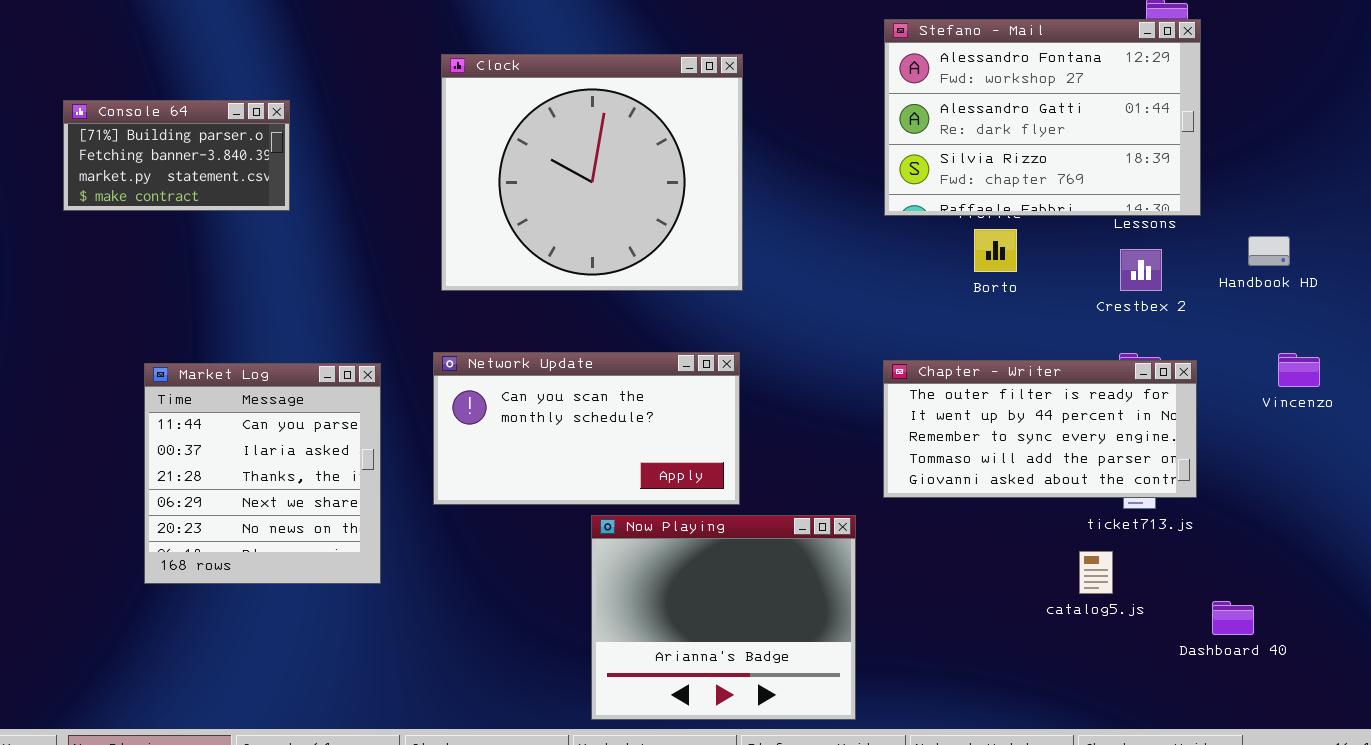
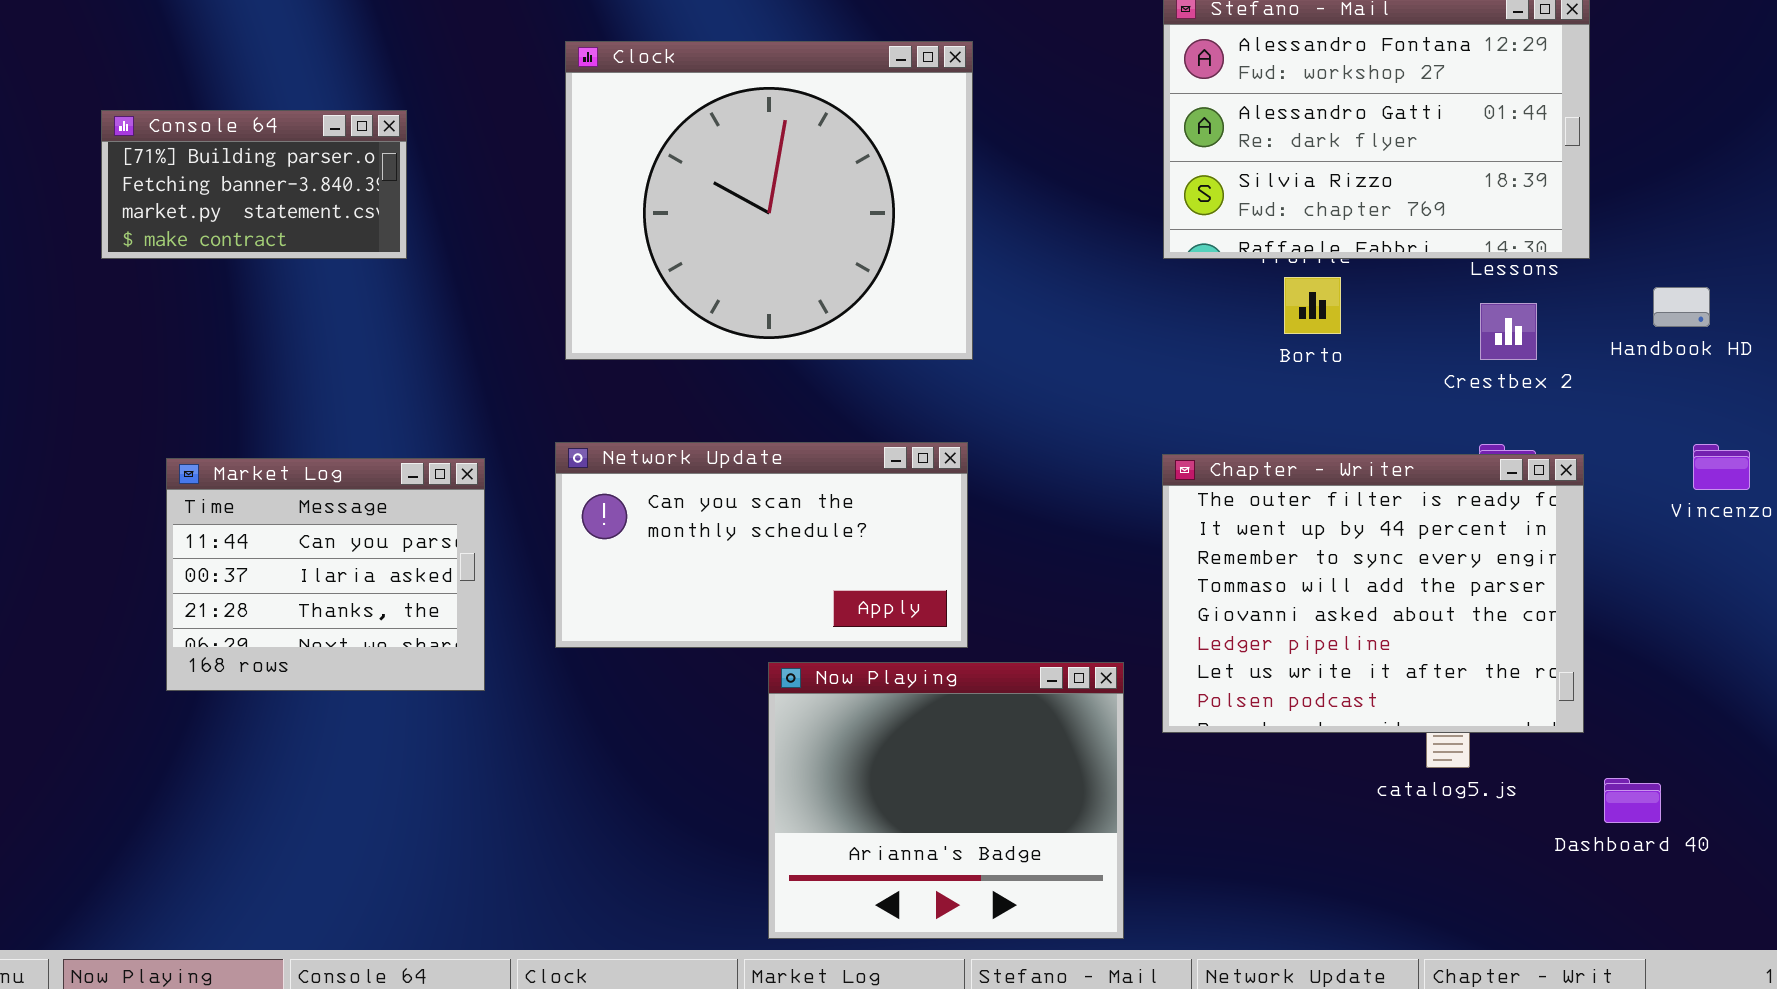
Console 64: [63,100,290,211] -> [101,110,407,259], moved
Chapter - Writer: [883,360,1197,498] -> [1162,454,1584,733], resized
Market Log: [144,363,381,584] -> [166,458,485,691], resized

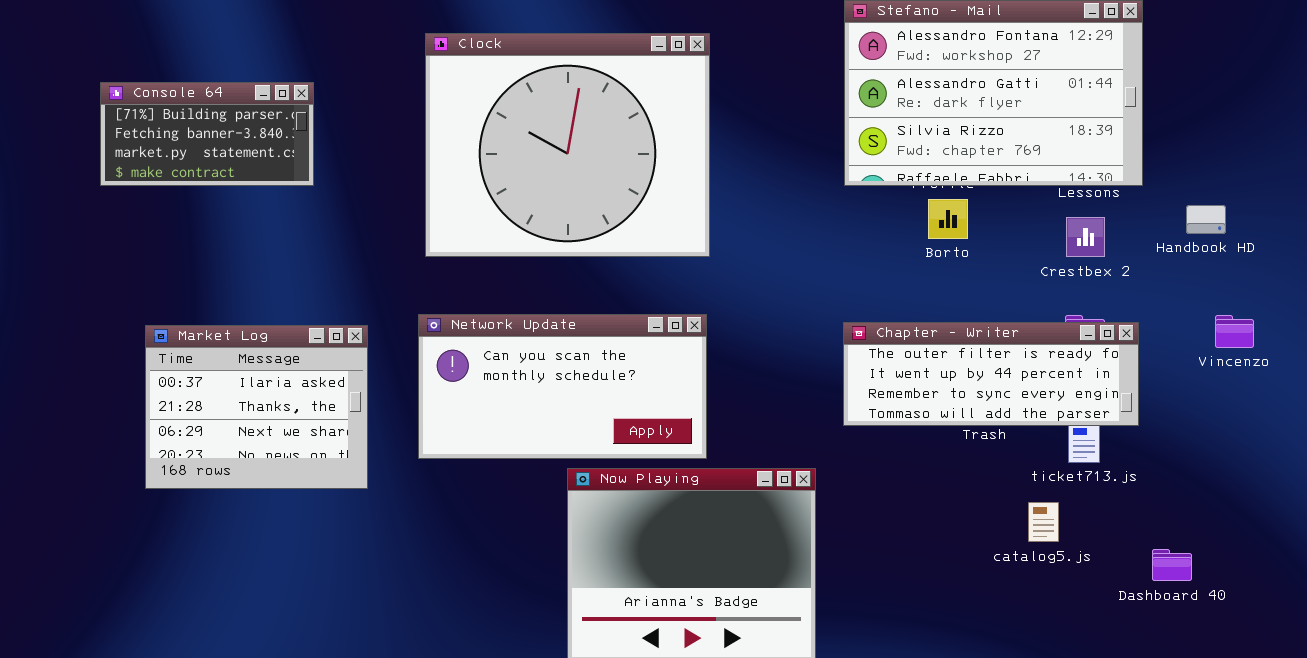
Chapter - Writer: [1162,454,1584,733] -> [843,322,1139,426], resized
Market Log: [166,458,485,691] -> [145,325,368,489], scrolled down 1 row

